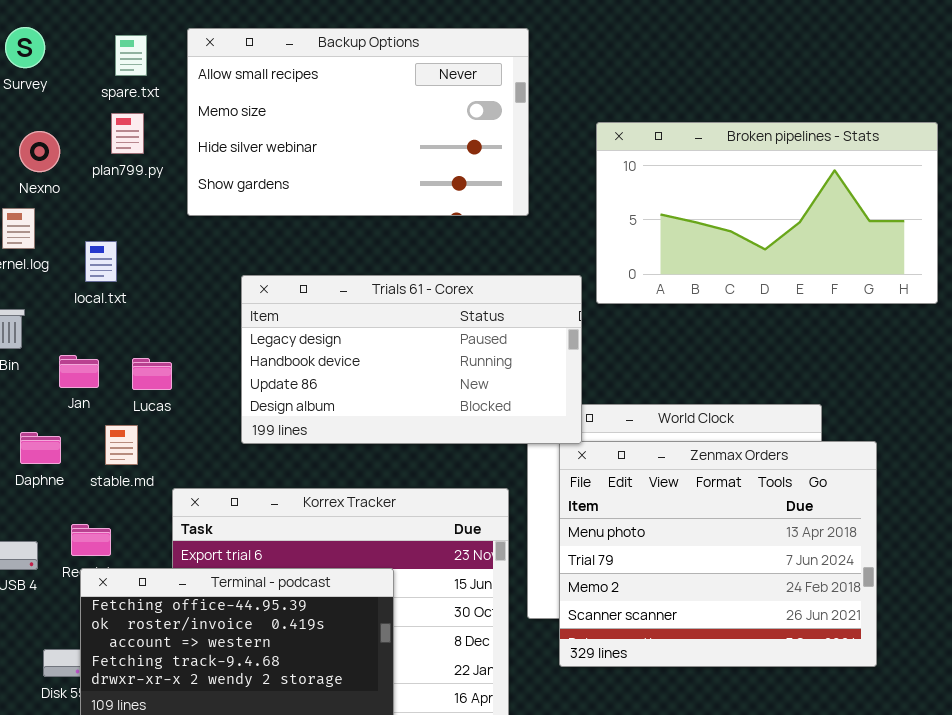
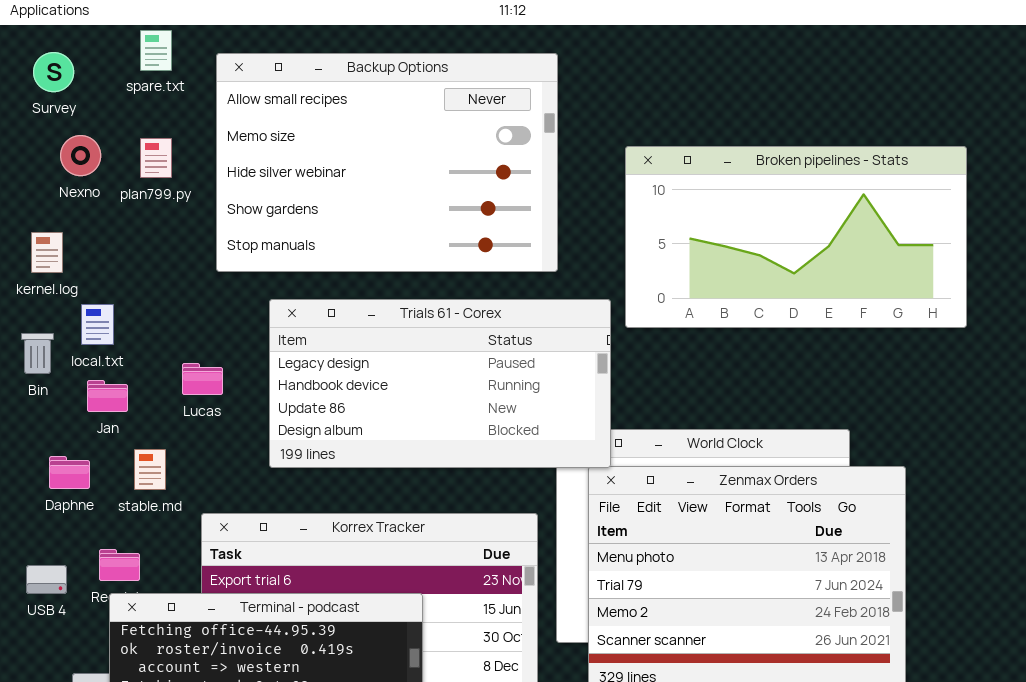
Backup Options: [187,28,529,216] -> [216,53,558,272], resized
spare.txt: [115,35,147,76] -> [140,30,172,71], moved
Nexno: [19,131,60,172] -> [60,135,101,176], moved
local.txt: [85,241,117,282] -> [81,304,114,345], moved
Lucas: [132,358,172,390] -> [182,363,223,395], moved

